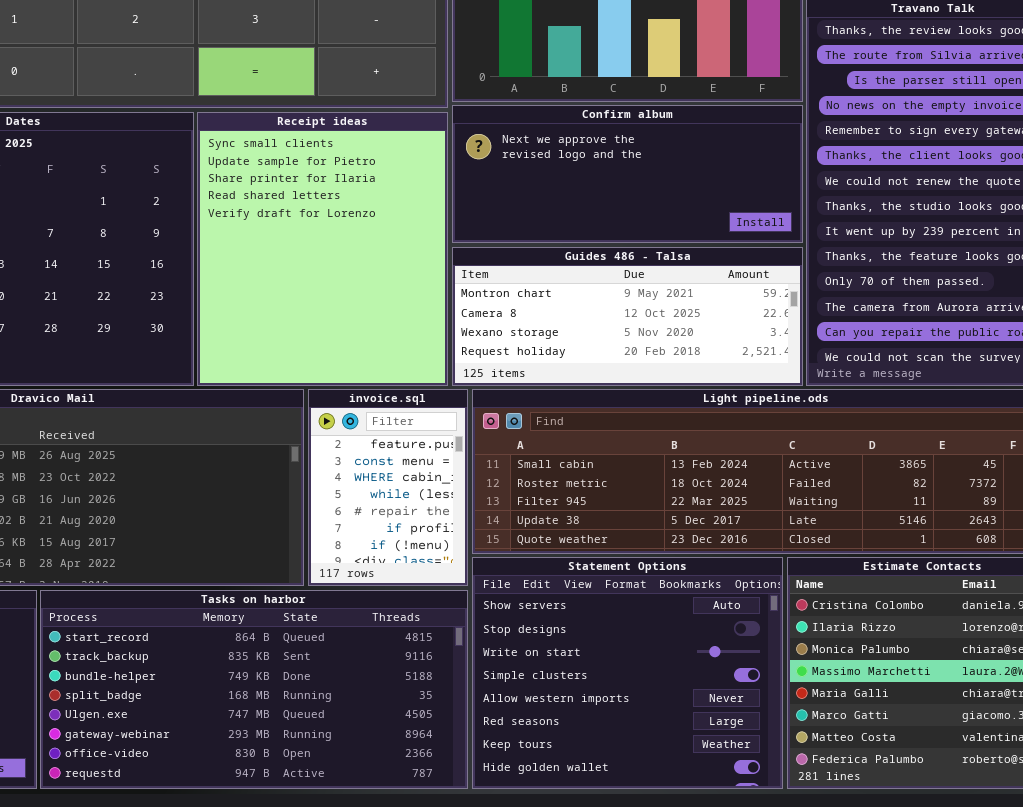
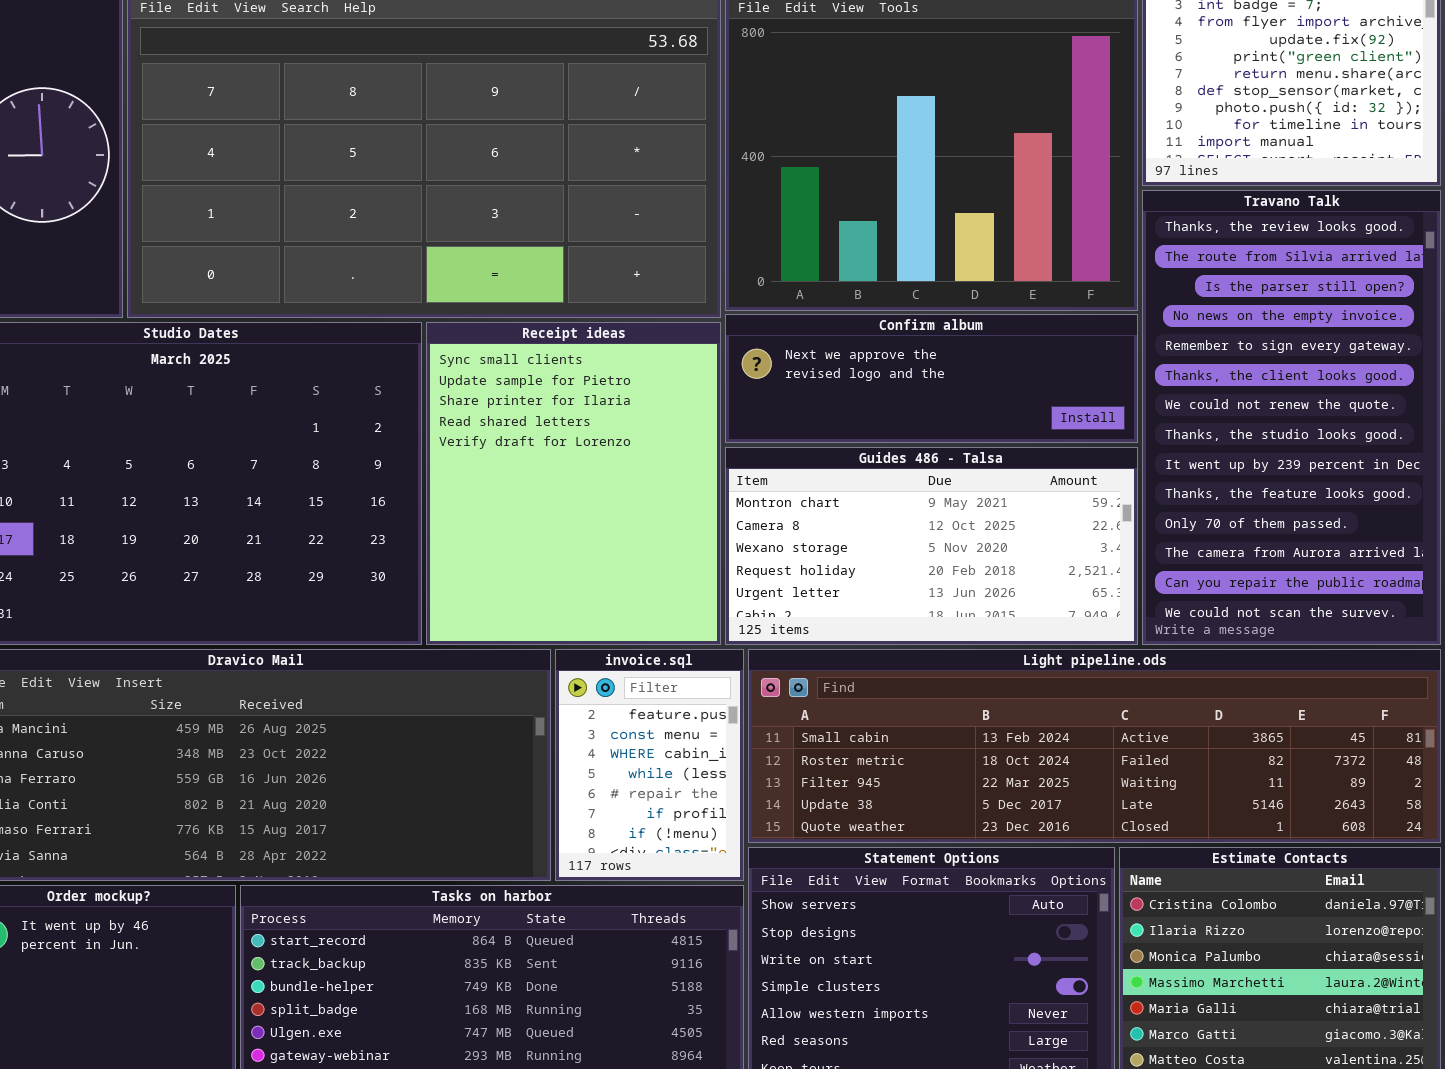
Confirm album: [452,105,803,243] -> [725,314,1138,443], resized
Guides 486 - Talsa: [452,247,803,386] -> [725,447,1138,645], resized

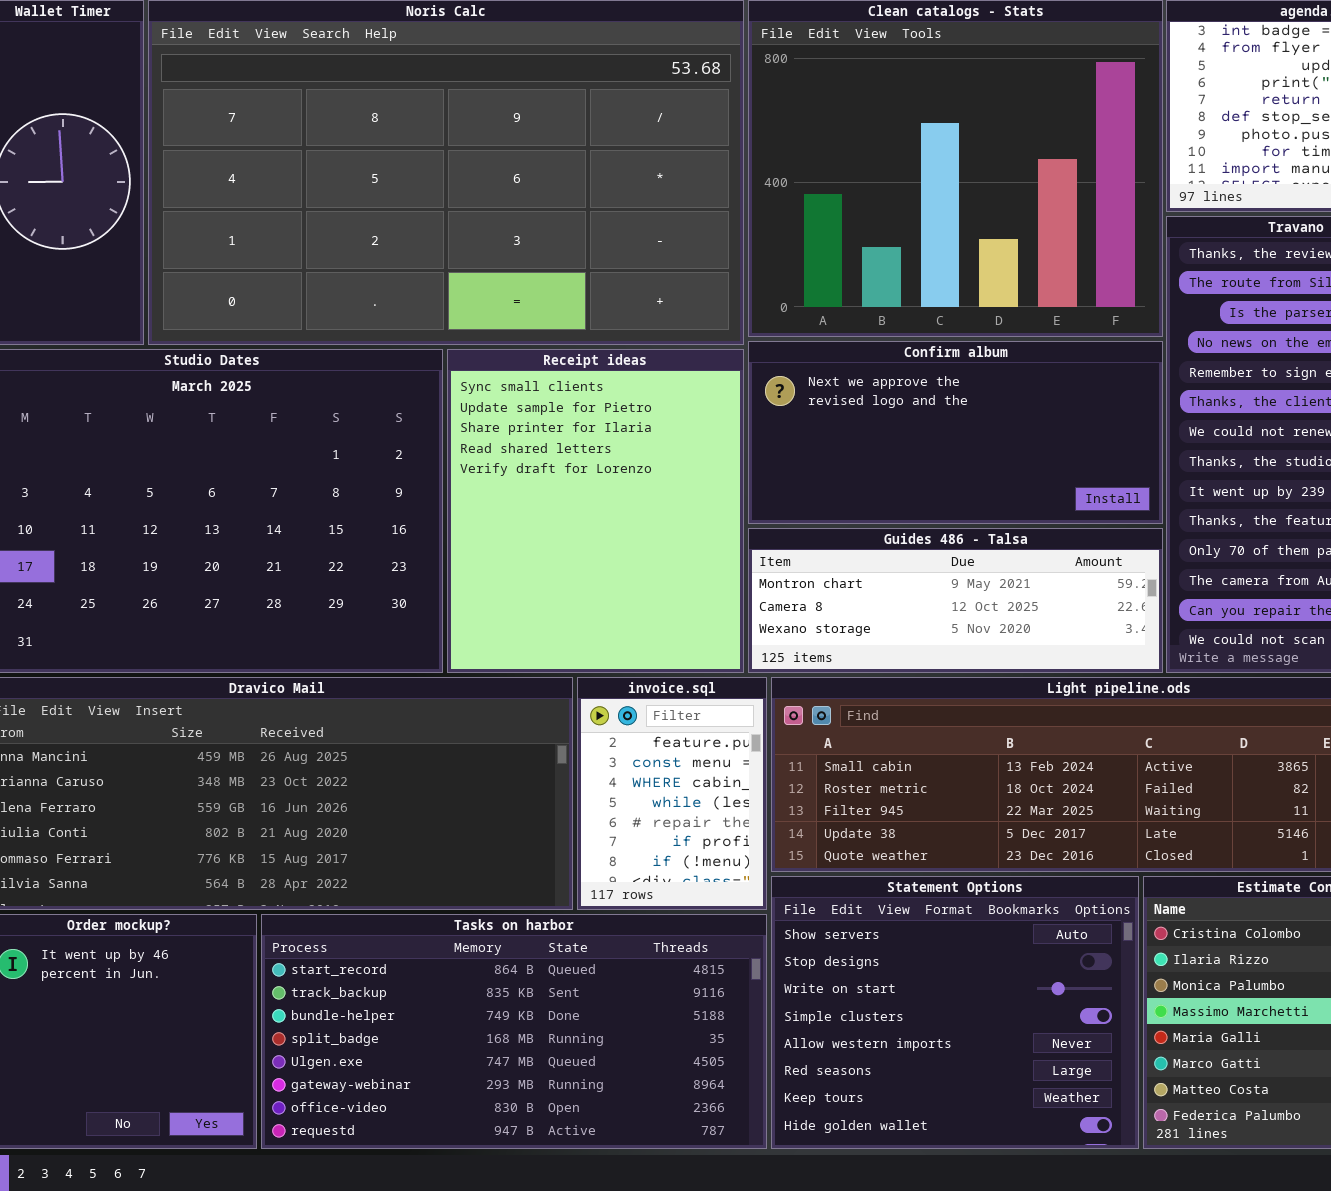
Confirm album: [725,314,1138,443] -> [748,341,1163,524], resized
Guides 486 - Talsa: [725,447,1138,645] -> [748,528,1163,673], resized

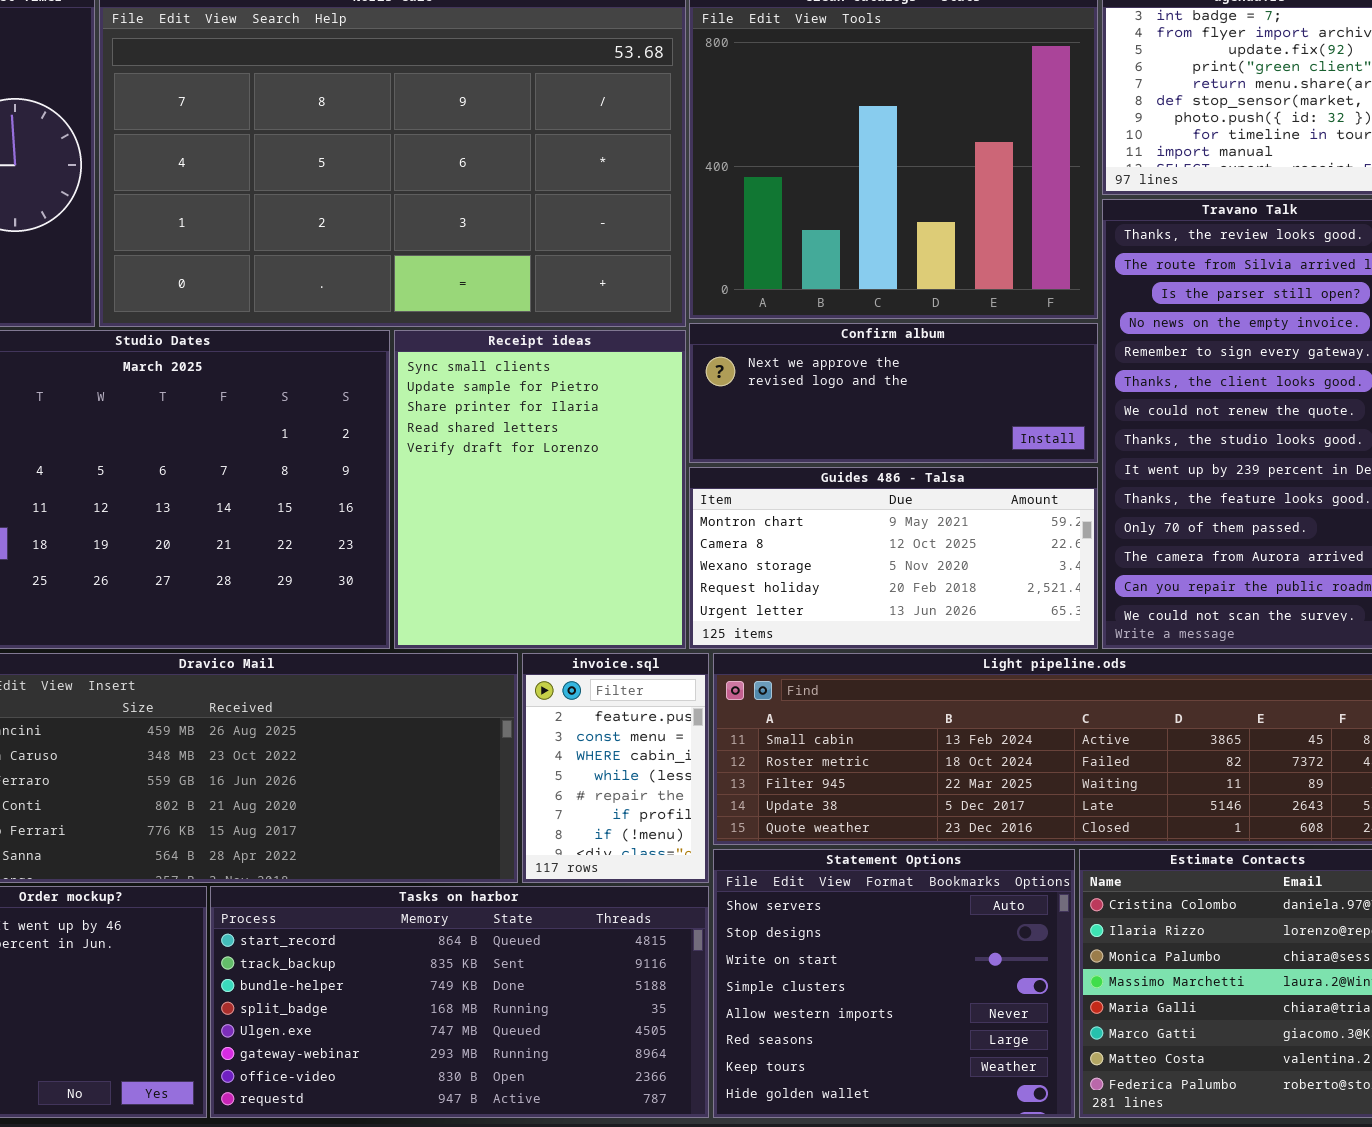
Confirm album: [748,341,1163,524] -> [689,323,1098,463], resized
Guides 486 - Talsa: [748,528,1163,673] -> [689,467,1098,649], resized

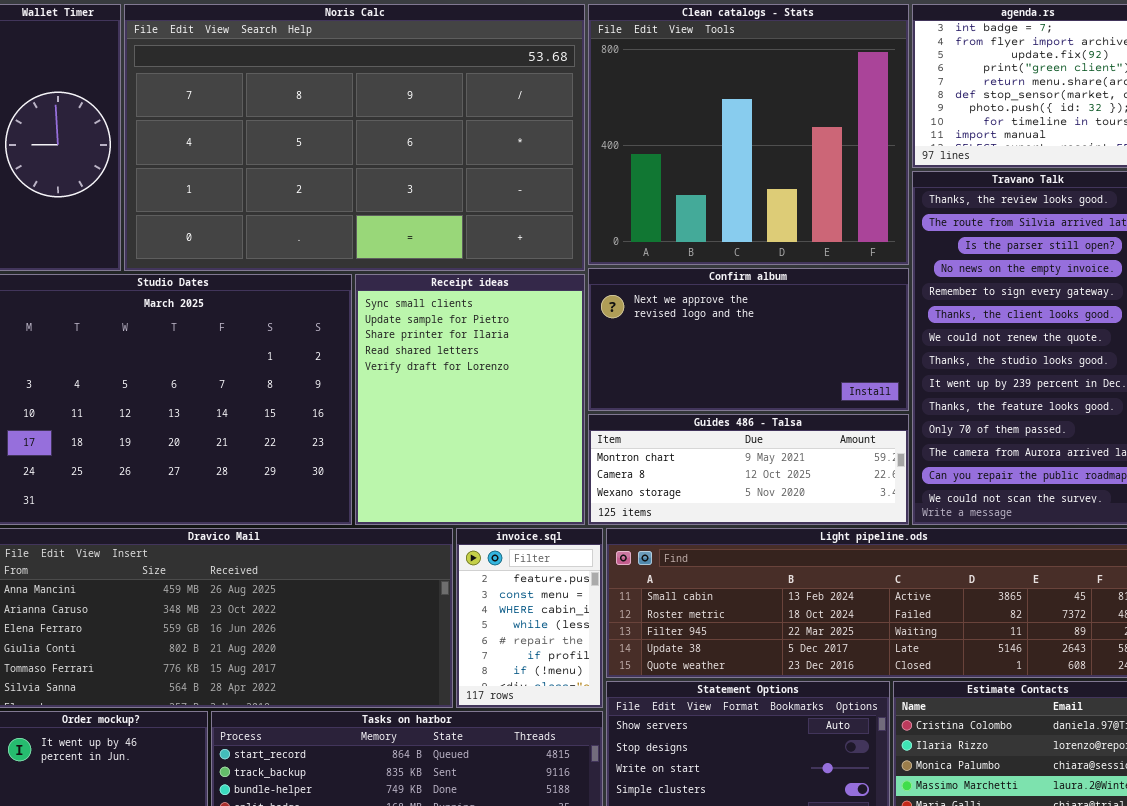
Confirm album: [689,323,1098,463] -> [588,268,909,411], resized
Guides 486 - Talsa: [689,467,1098,649] -> [588,414,909,525], resized

